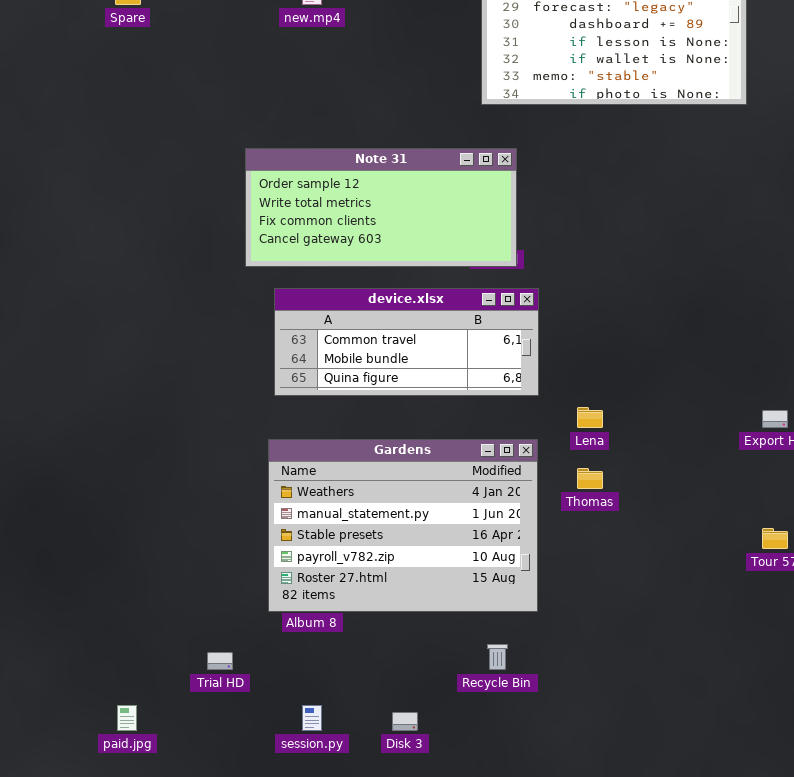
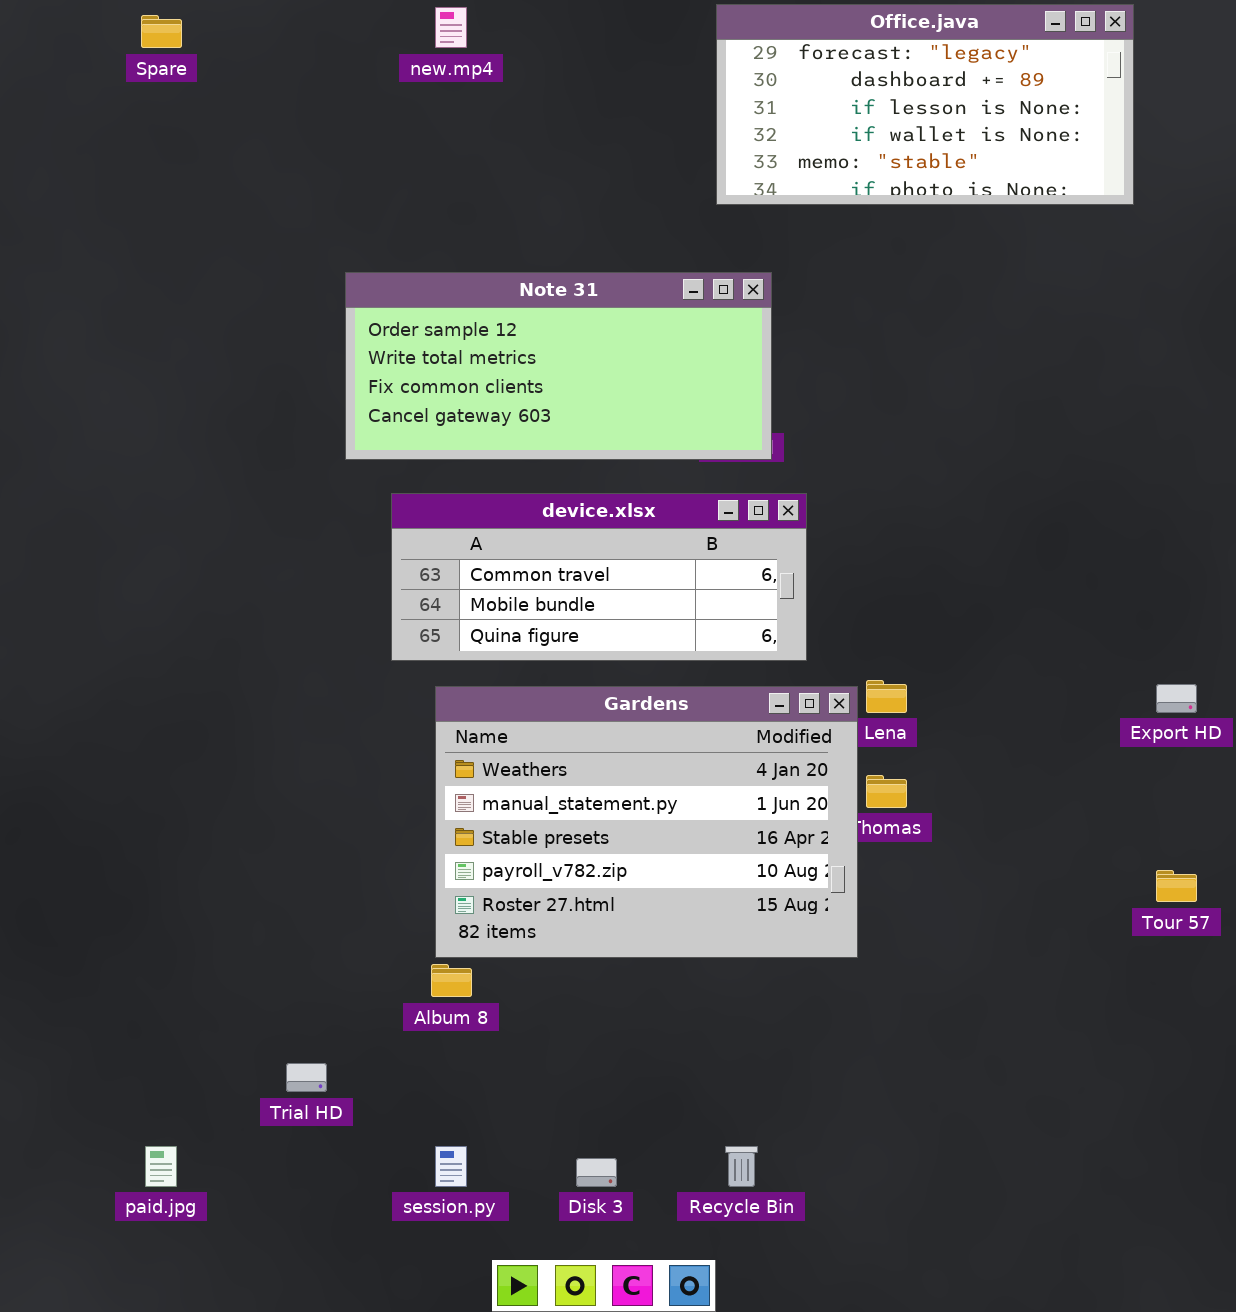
Gardens: [268,439,538,612] -> [435,686,858,958], moved
Recycle Bin: [487,644,508,670] -> [725,1146,758,1187], moved

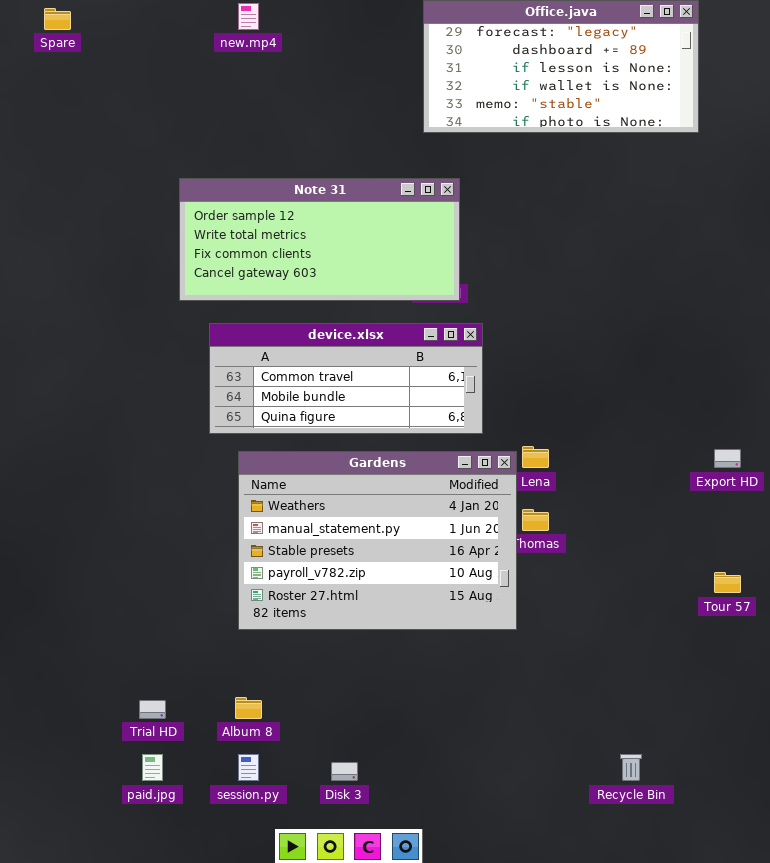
Album 8: [431,964,472,997] -> [235,697,262,719], moved
paid.jpg: [145,1146,177,1187] -> [142,754,163,781], moved
Recycle Bin: [725,1146,758,1187] -> [620,754,642,781], moved

